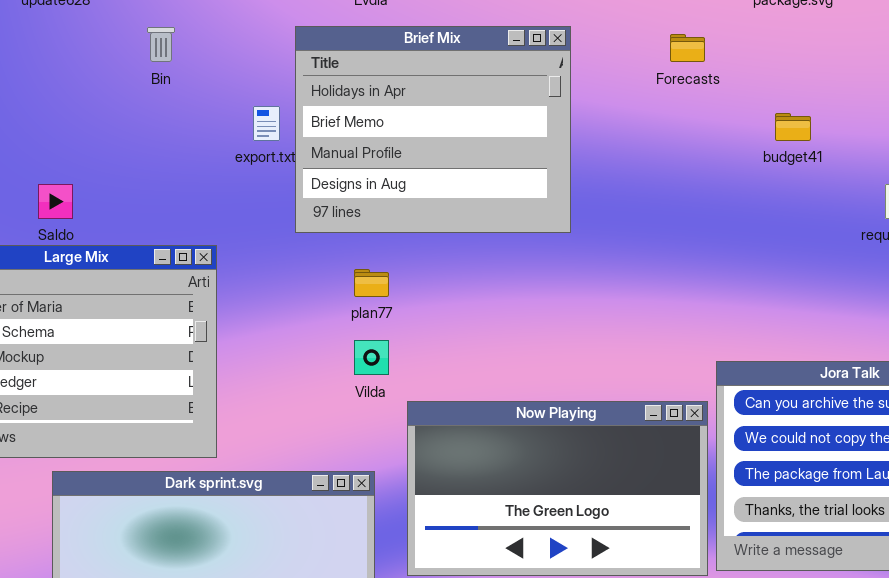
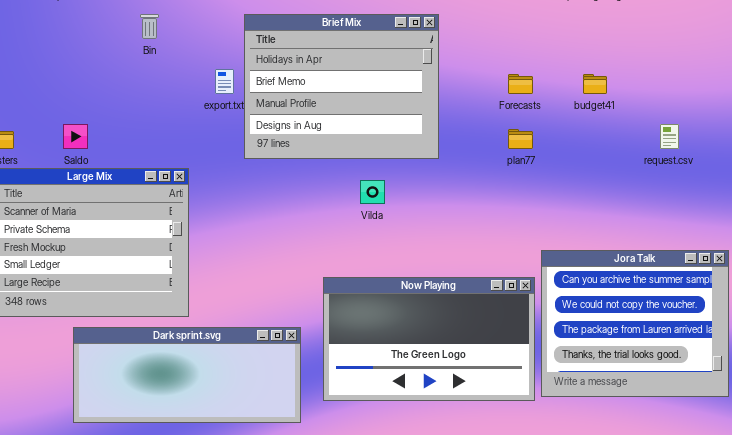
Forecasts: [670,34,705,62] -> [508,74,533,94], moved
plan77: [354,269,389,297] -> [508,129,533,149], moved
Vilda: [354,340,389,375] -> [360,180,385,204], moved

